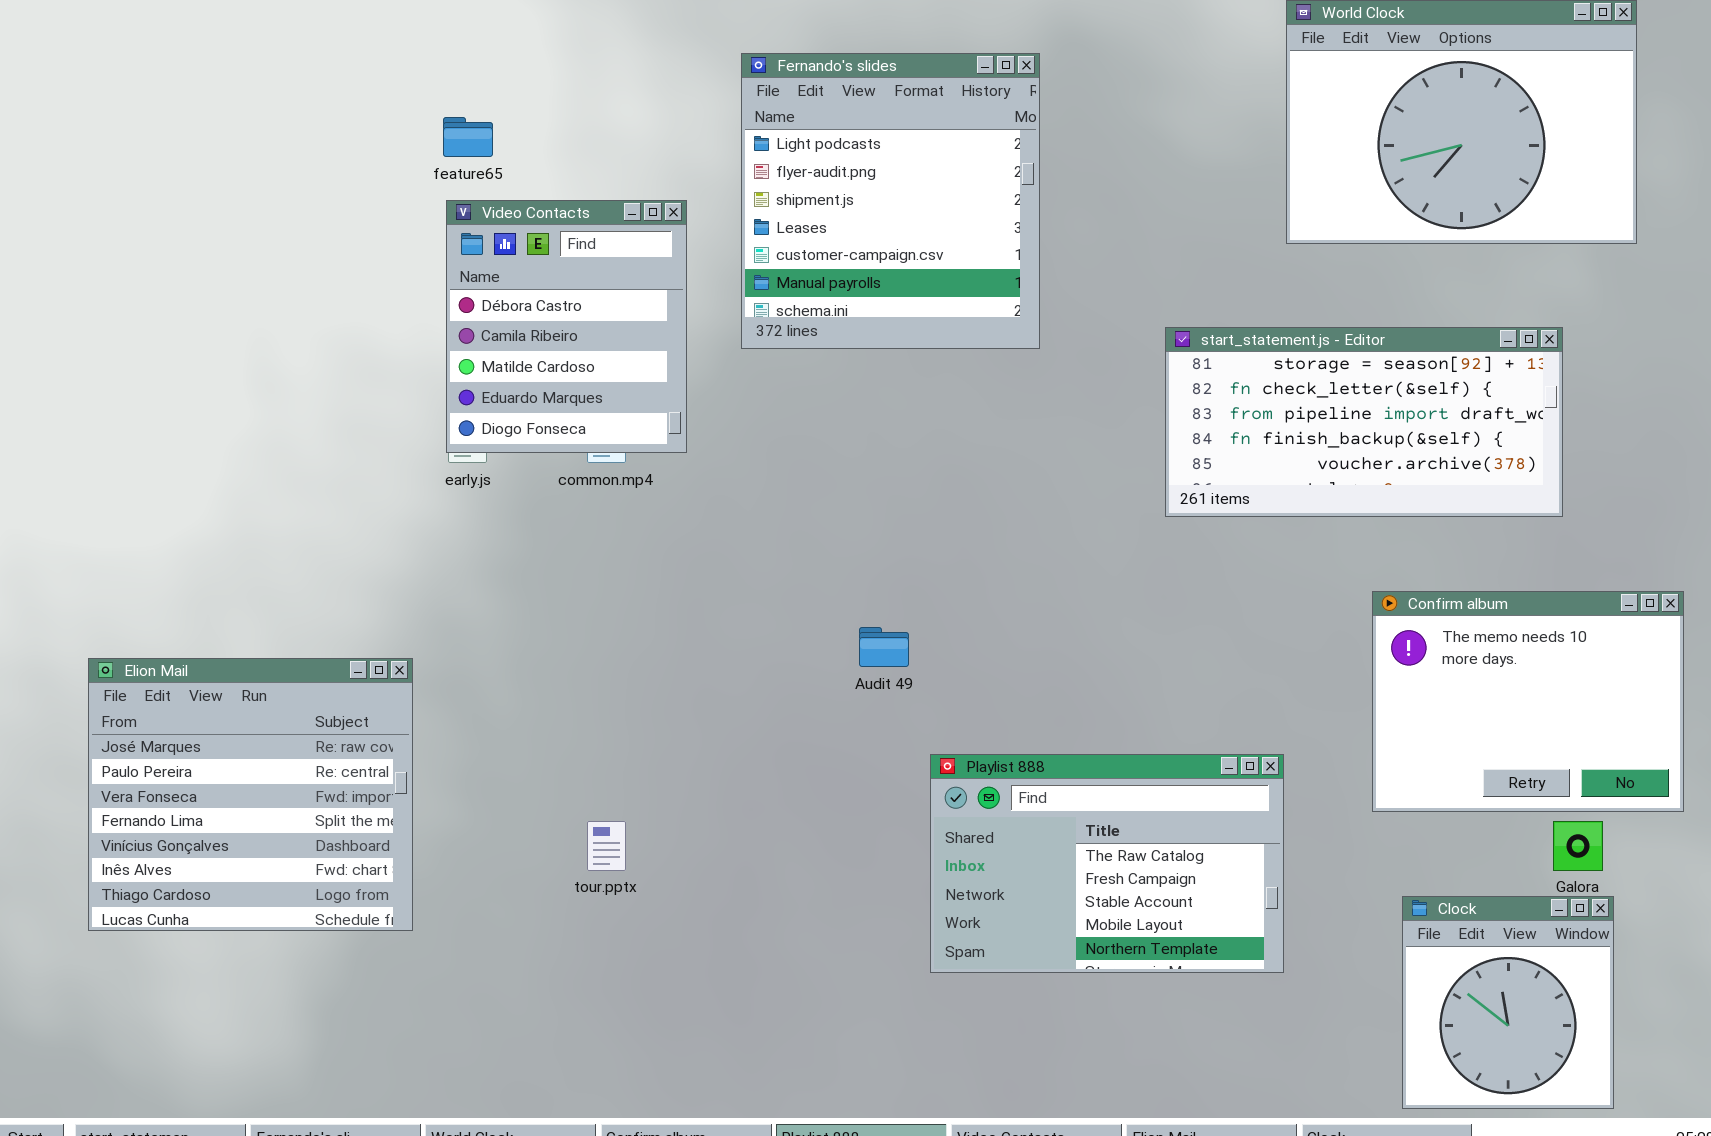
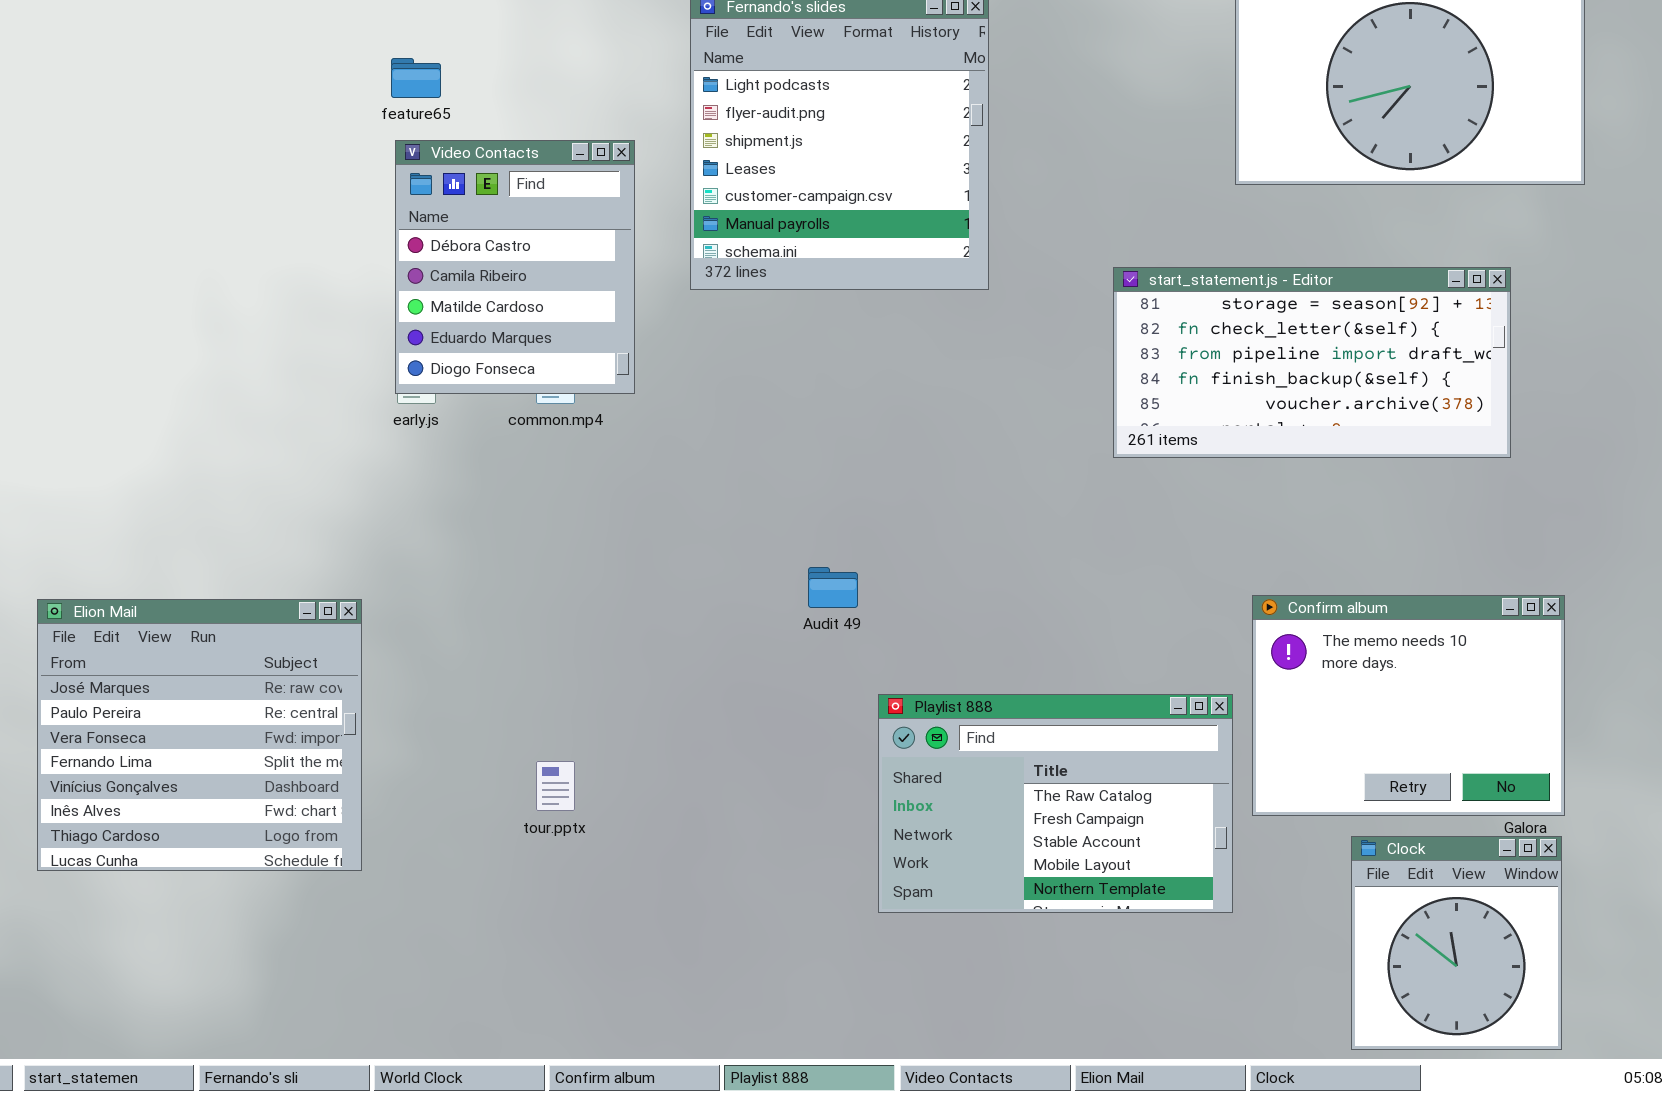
Confirm album: [1372,591,1684,812] -> [1252,595,1565,816], moved

